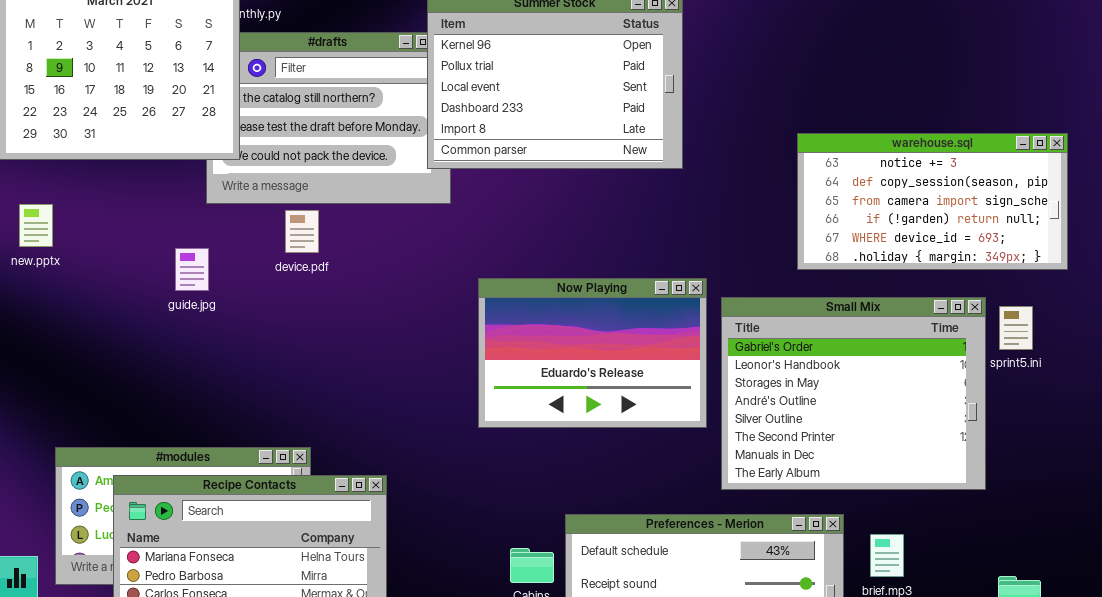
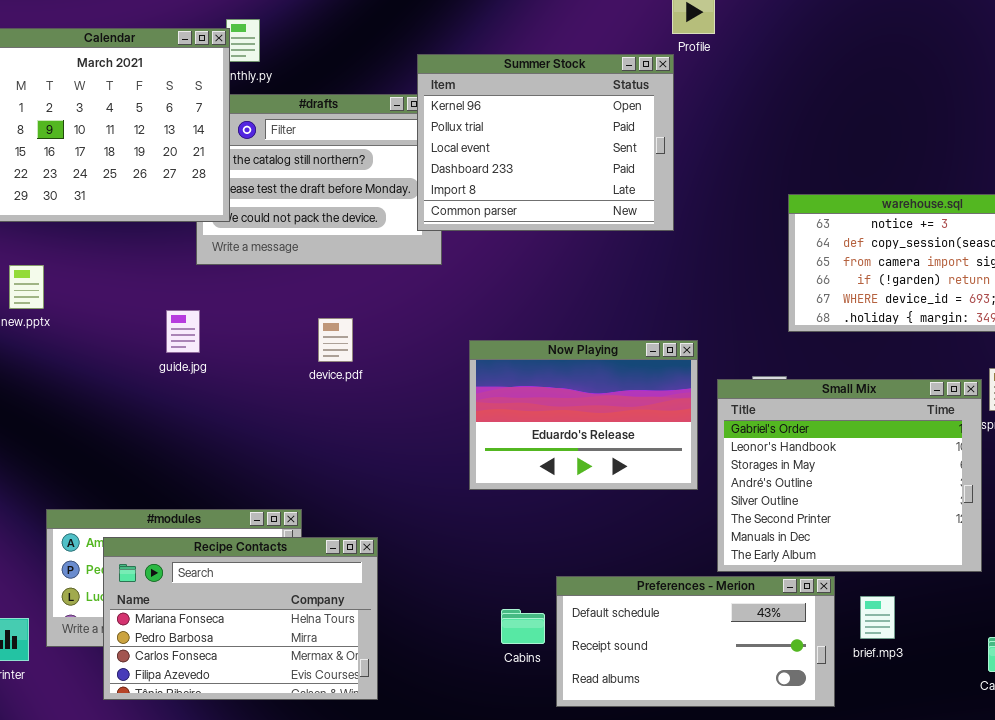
device.pdf: [285,210,319,253] -> [318,318,353,362], moved
Small Mix: [721,297,986,490] -> [717,379,982,572], moved

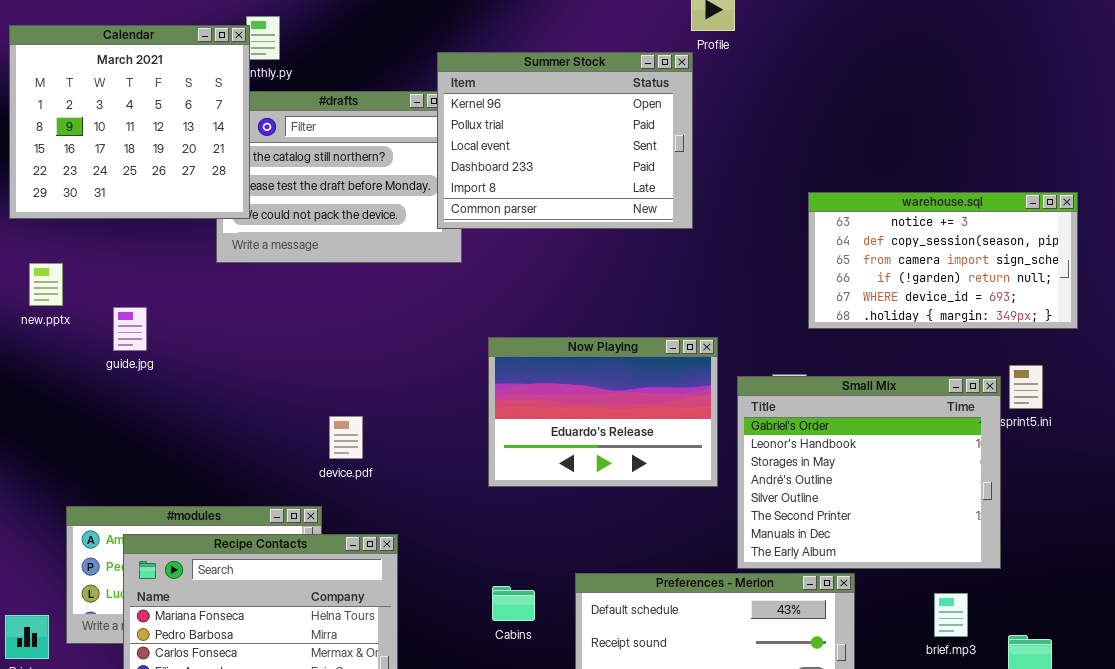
guide.jpg: [166,310,200,353] -> [113,307,147,351], moved
device.pdf: [318,318,353,362] -> [329,416,363,459], moved
brief.mp3: [860,596,895,639] -> [934,593,968,637], moved
Cabins: [501,609,545,644] -> [492,586,535,621], moved

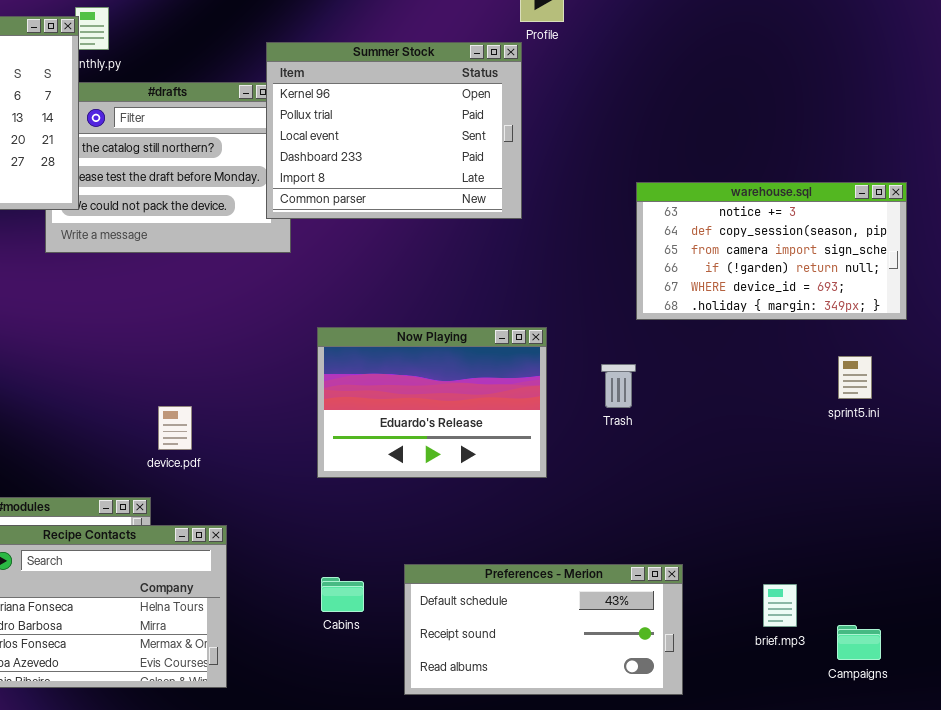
Small Mix: [737,376,1001,569] -> none, closed

